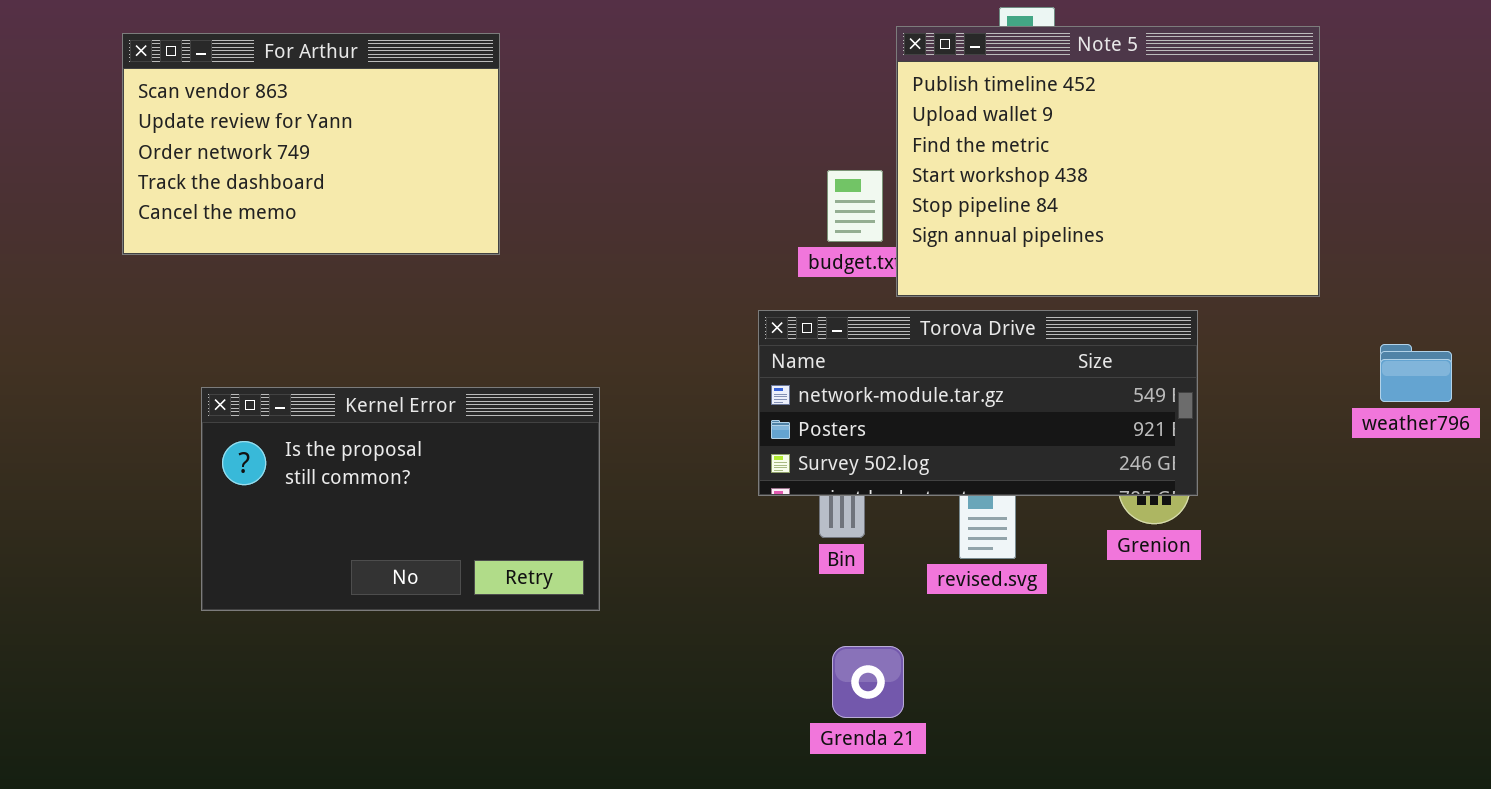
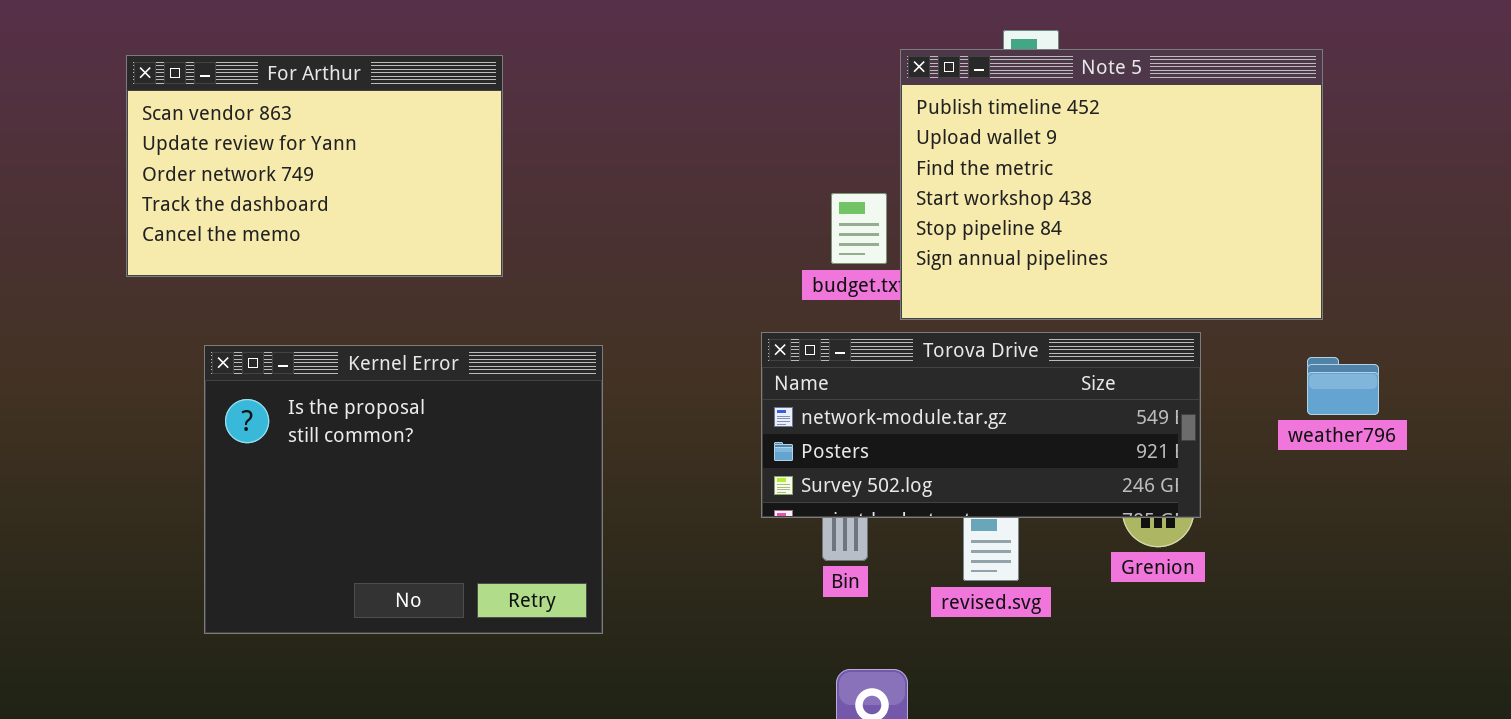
weather796: [1380,344,1452,402] -> [1307,357,1379,415], moved
Kernel Error: [201,387,600,611] -> [204,345,603,634], resized

